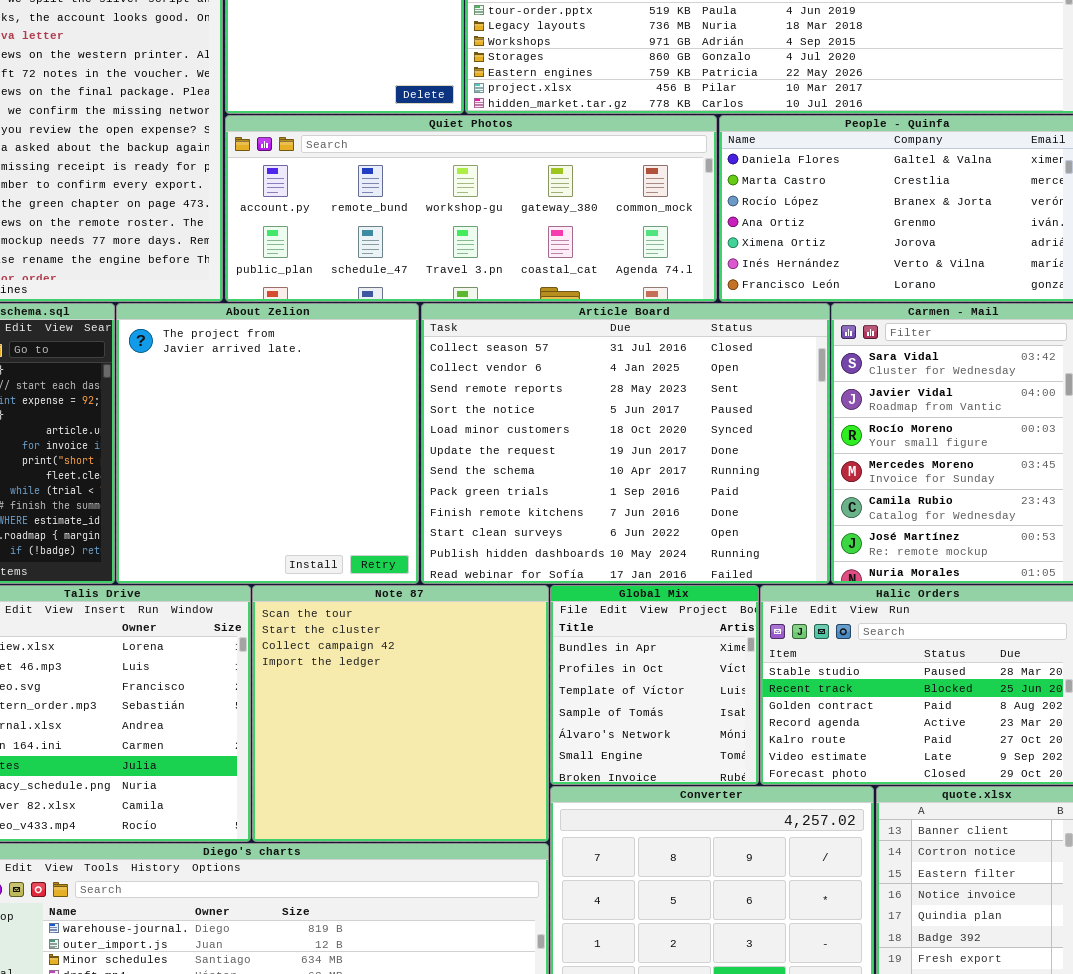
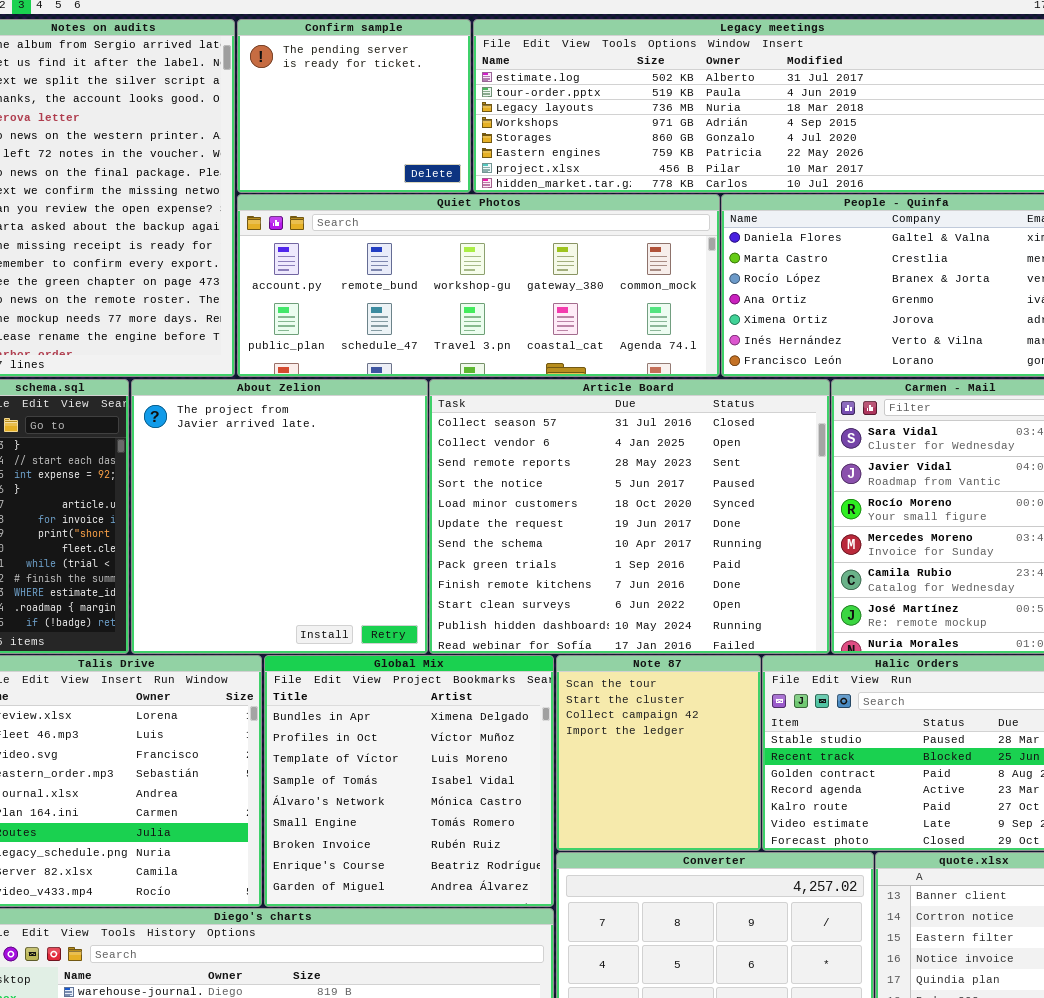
Note 87: [252,585,549,842] -> [556,655,761,851], moved, resized
Global Mix: [550,585,759,785] -> [264,655,554,907], moved, resized

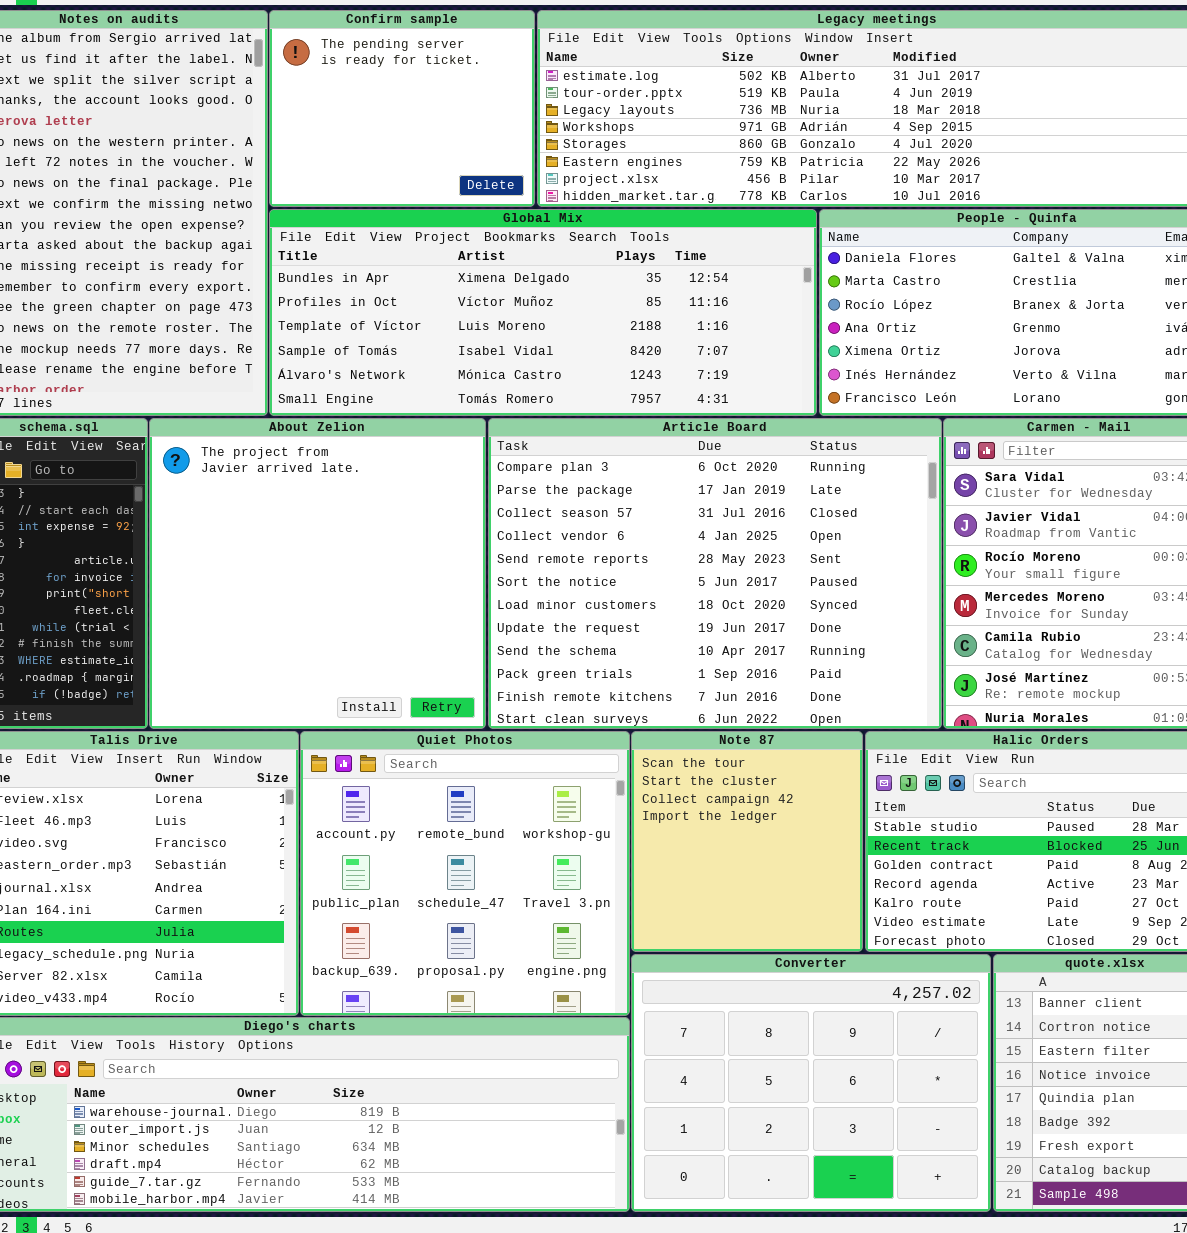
Quiet Photos: [237,194,720,377] -> [300,731,630,1016], moved, resized
Article Board: [429,379,830,654] -> [488,418,942,729], scrolled up 2 rows
Global Mix: [264,655,554,907] -> [269,209,817,416], moved, resized

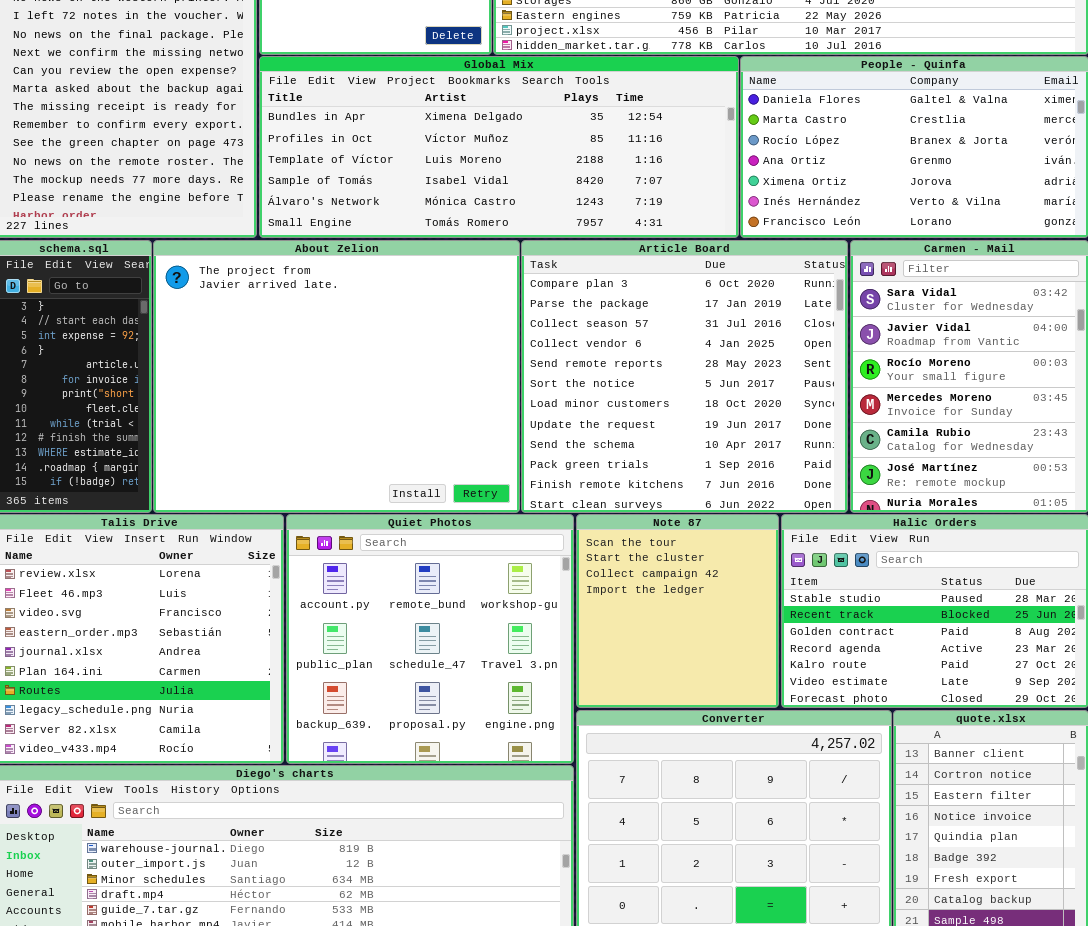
About Zelion: [149,418,486,729] -> [153,240,520,513], resized
Article Board: [488,418,942,729] -> [521,240,848,513], resized

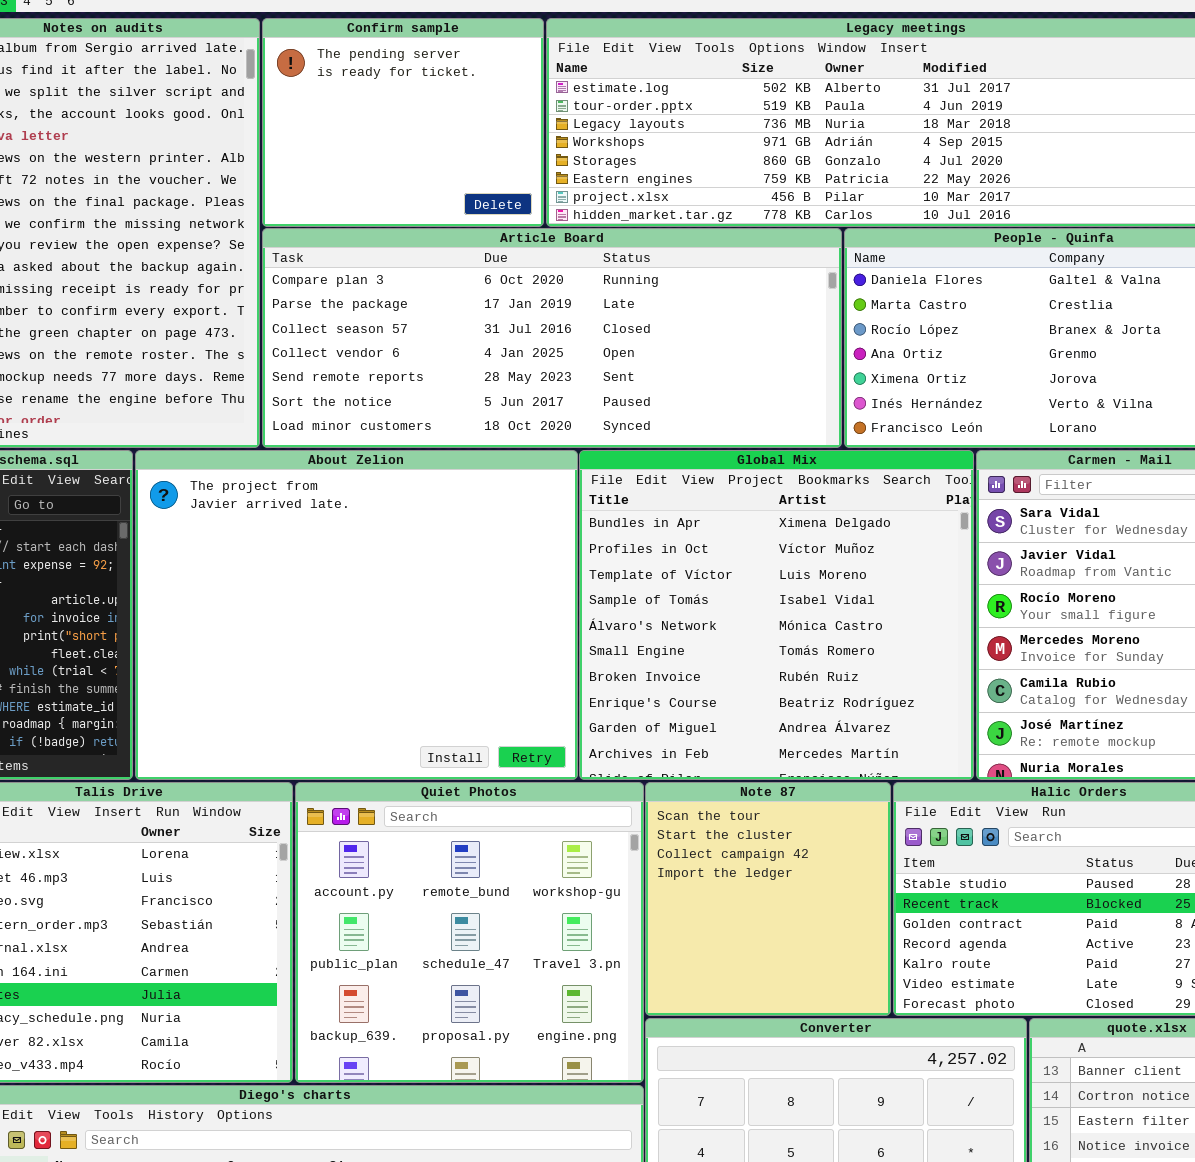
Global Mix: [259,56,739,238] -> [579,450,974,780], moved, resized
Article Board: [521,240,848,513] -> [262,228,842,448], moved, resized

